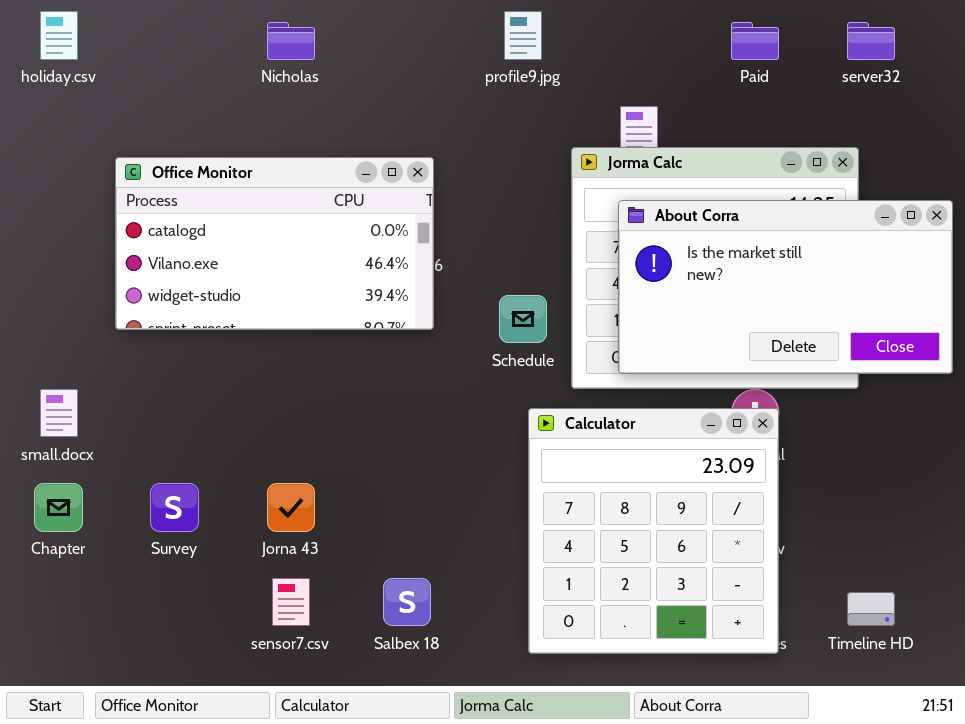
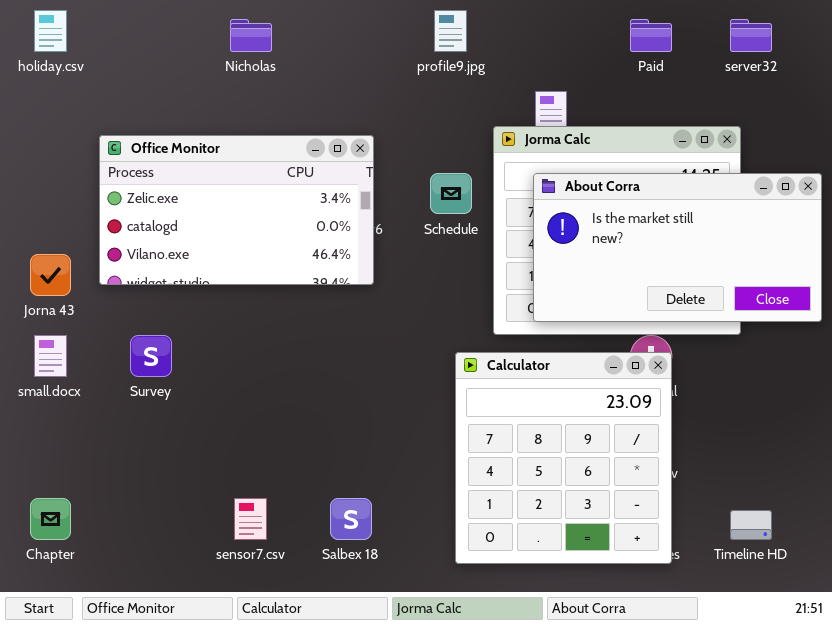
Office Monitor: [115,157,434,330] -> [99,135,374,285], scrolled up 1 row
Schedule: [499,295,547,343] -> [430,173,472,214], moved
Chapter: [34,483,83,532] -> [30,498,71,540], moved
Survey: [150,483,199,532] -> [130,335,172,377], moved
Jorna 43: [267,483,315,532] -> [30,254,71,296], moved

